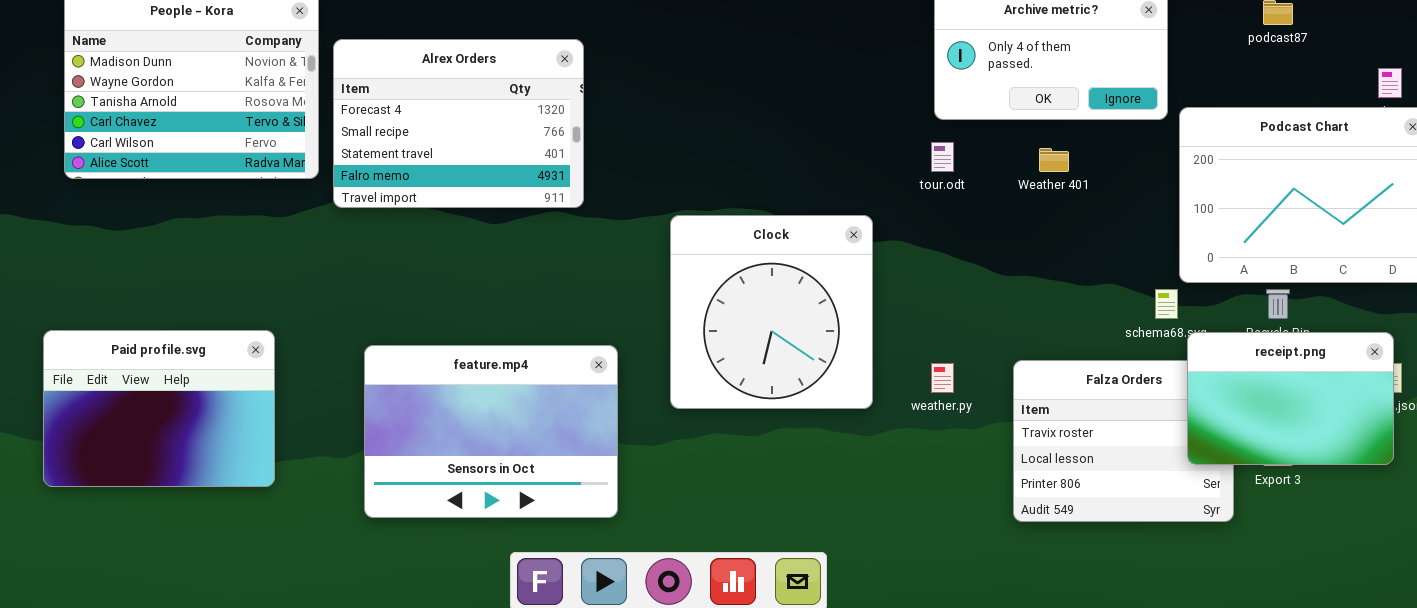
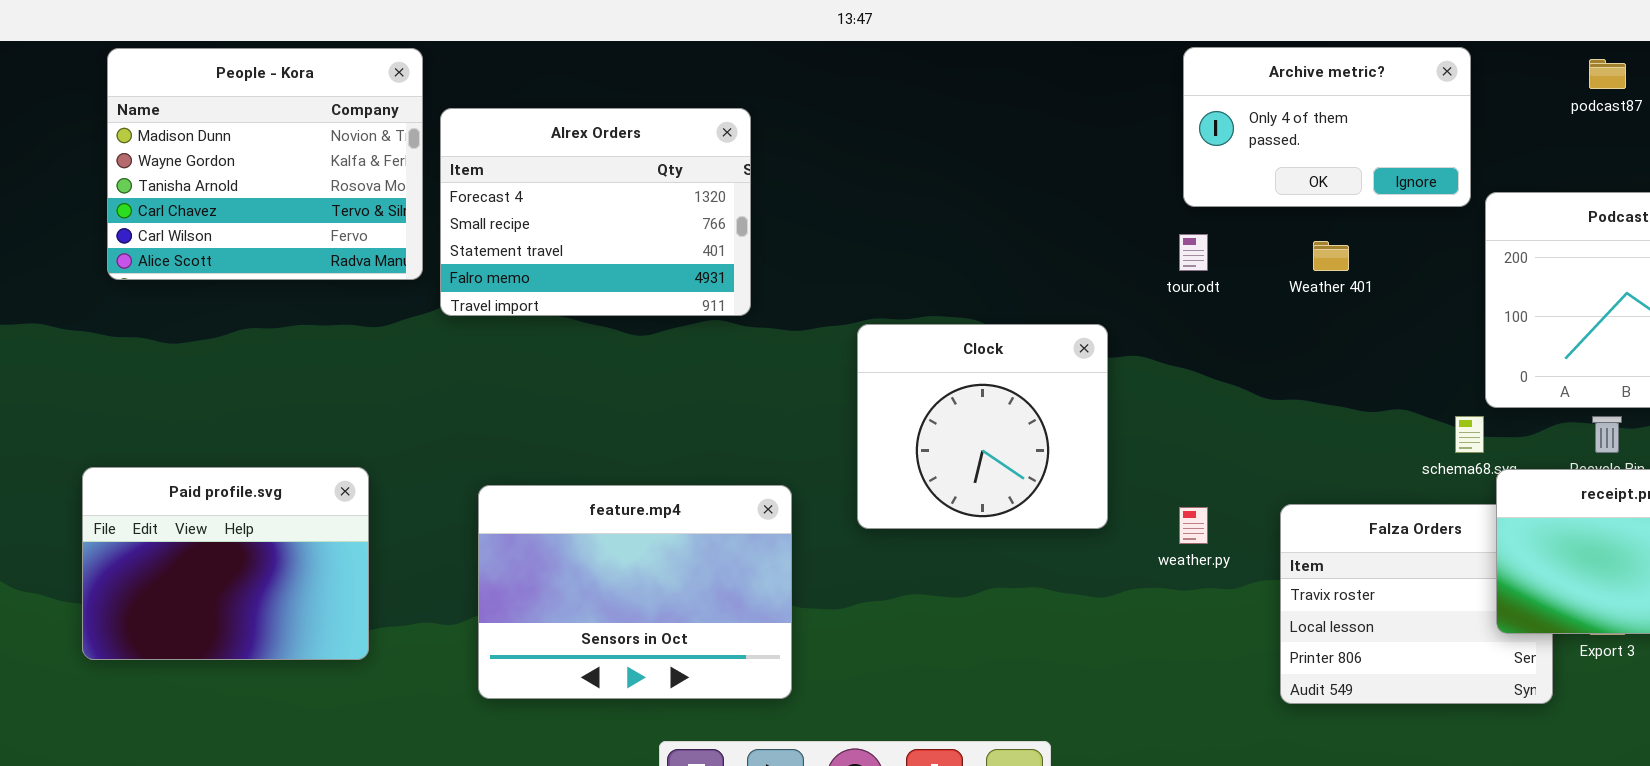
Clock: [670,215,873,409] -> [857,324,1108,529], resized

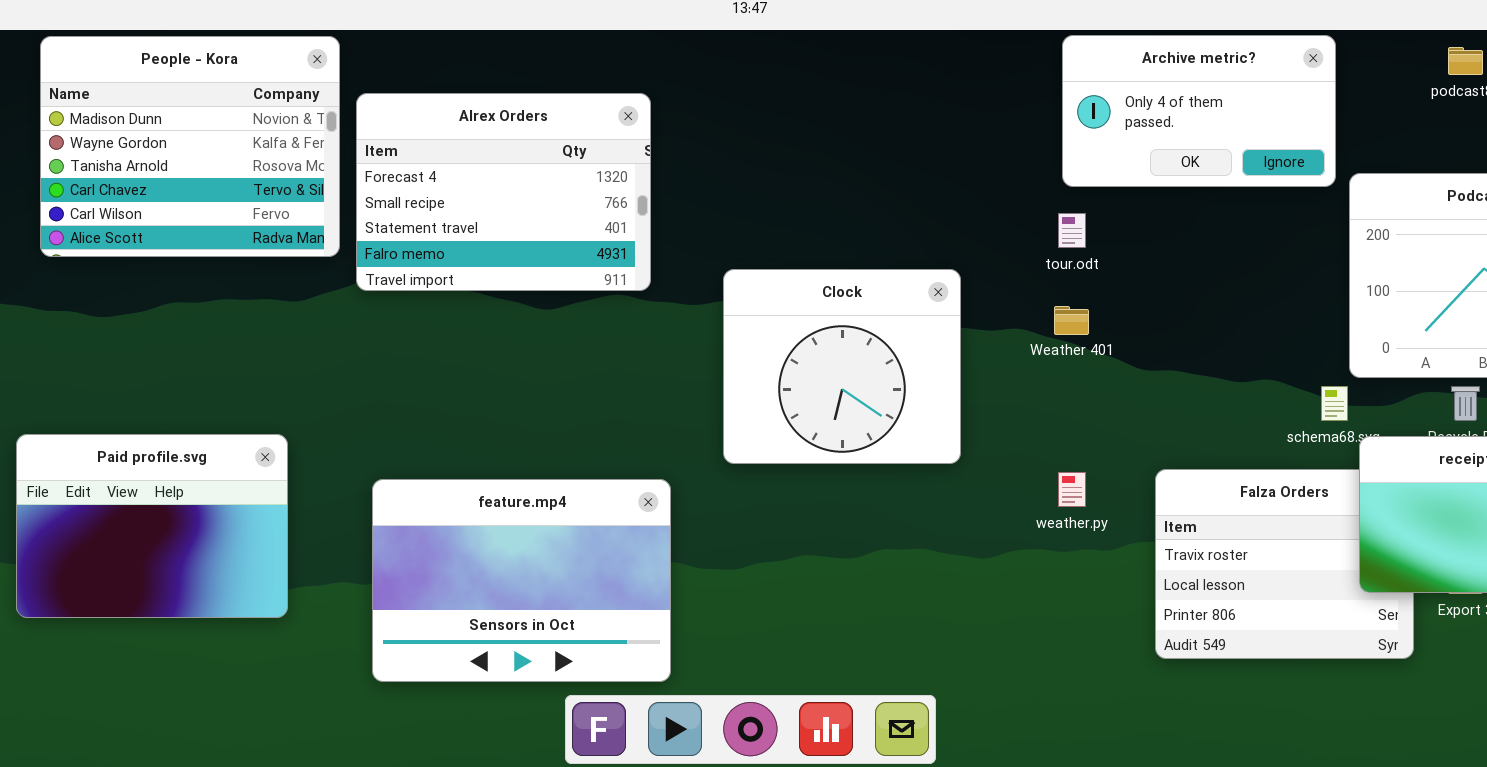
Weather 401: [1313,241,1349,271] -> [1054,306,1089,335], moved
Clock: [857,324,1108,529] -> [723,269,961,464], moved
feature.mp4: [478,485,792,699] -> [372,479,671,682], moved

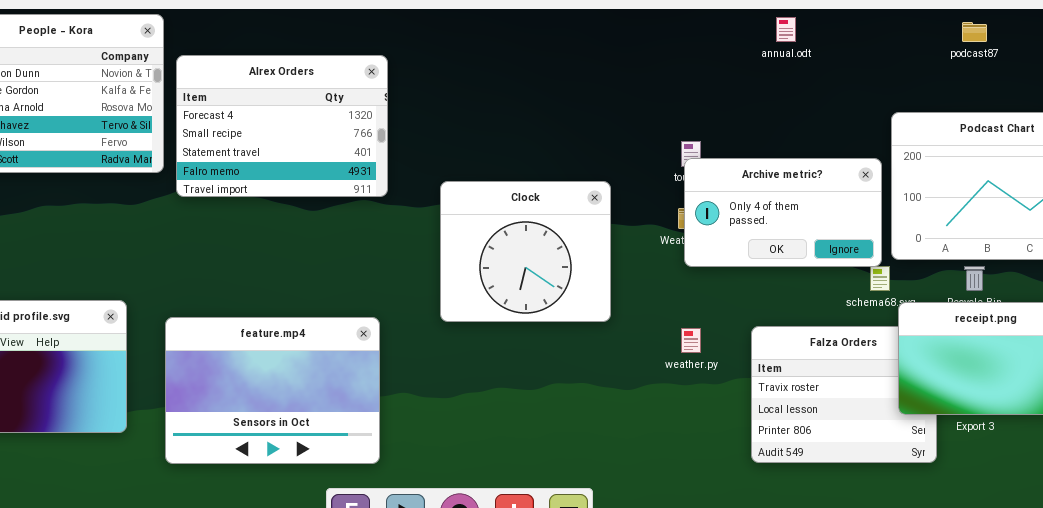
Archive metric?: [1062,35,1336,187] -> [684,158,882,267], moved
feature.mp4: [372,479,671,682] -> [165,317,380,464], moved

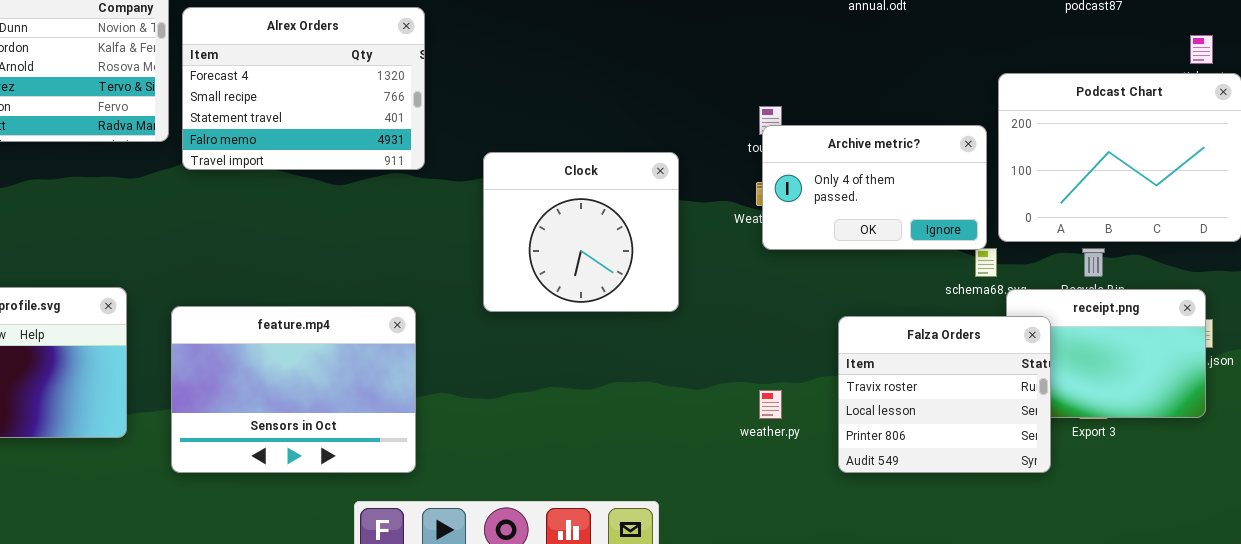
Falza Orders: [751,326,937,463] -> [838,316,1051,473], raised
weather.py: [681,328,701,353] -> [759,390,782,419], moved

